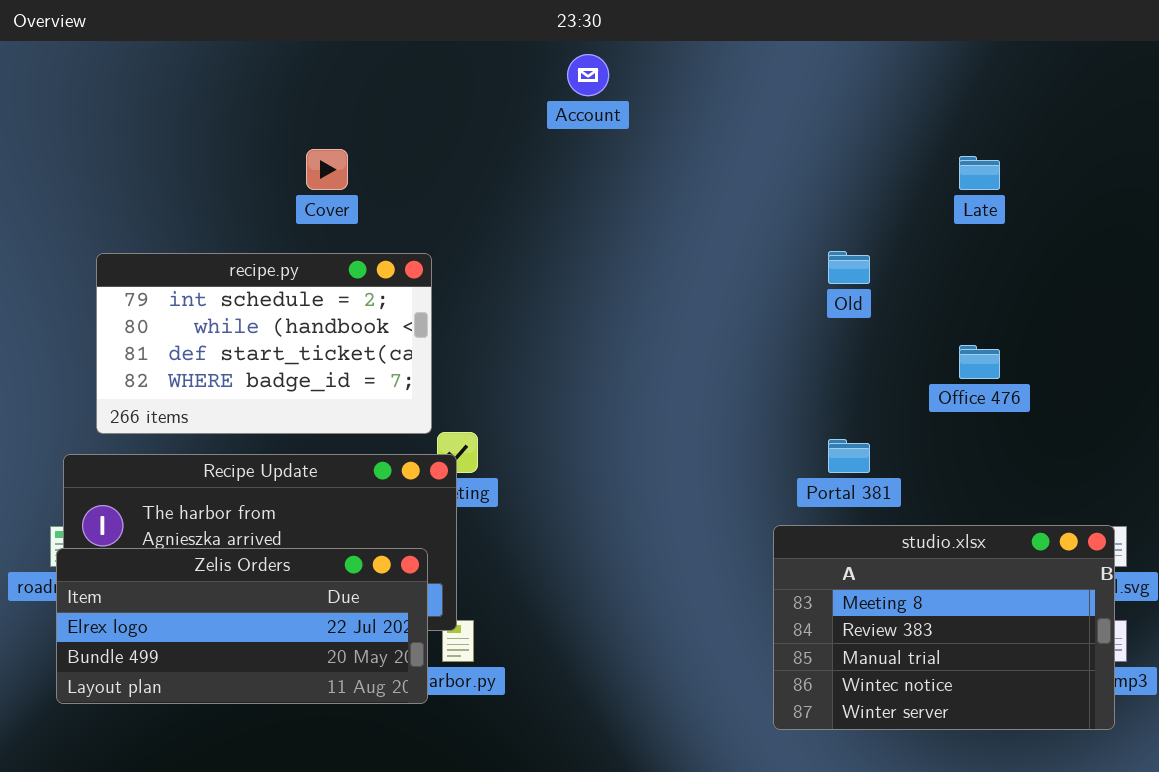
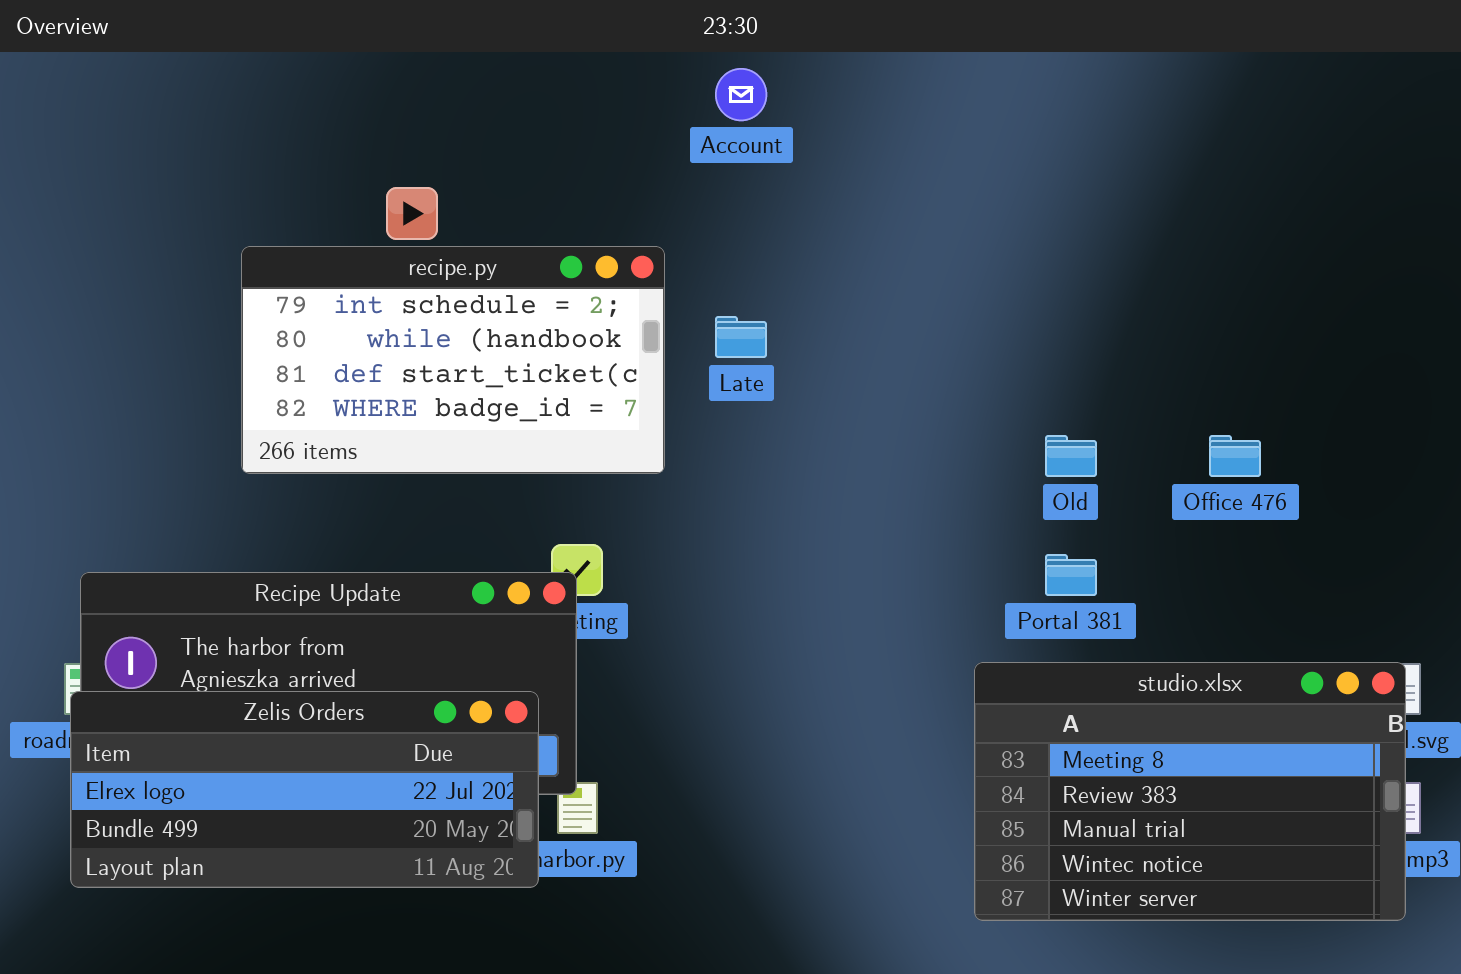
Late: [959,156,1000,190] -> [715,316,767,358], moved
Old: [828,251,870,284] -> [1045,435,1097,477], moved
recipe.py: [96,253,432,434] -> [241,246,665,474], moved

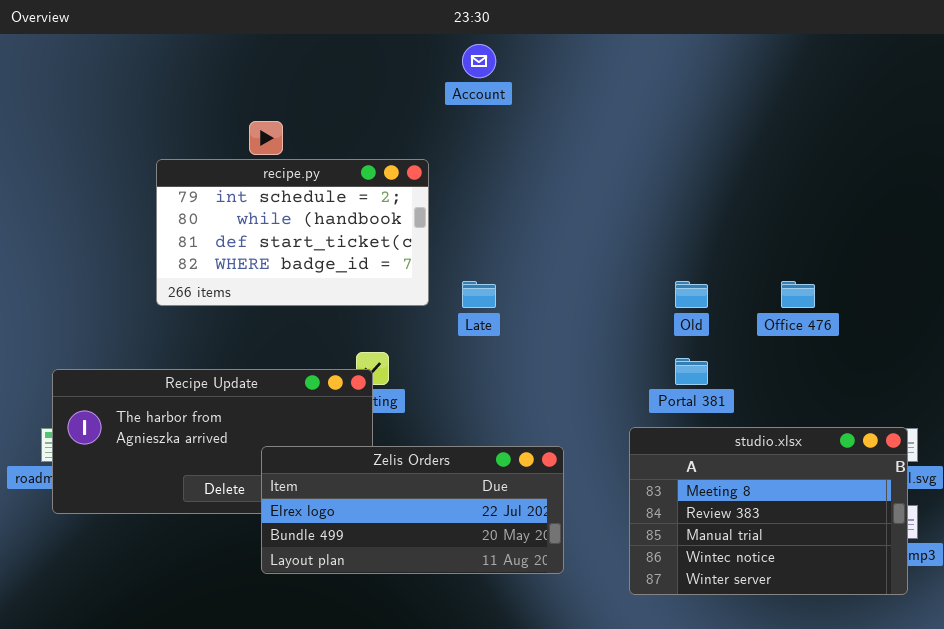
Late: [715,316,767,358] -> [462,281,496,308], moved
Zelis Orders: [70,691,539,888] -> [261,446,564,574], moved

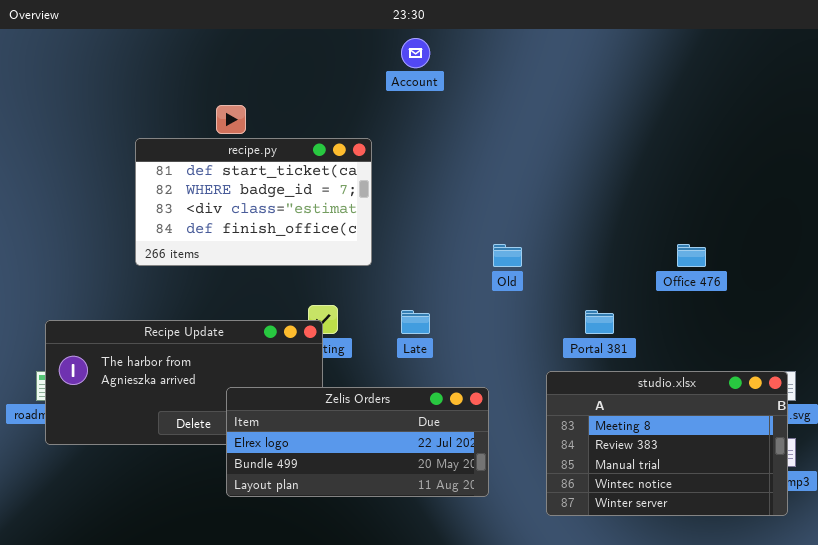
recipe.py: [156,159,429,306] -> [135,138,372,266], scrolled down 2 rows
Late: [462,281,496,308] -> [401,310,430,334], moved
Old: [675,281,708,308] -> [493,244,522,267], moved

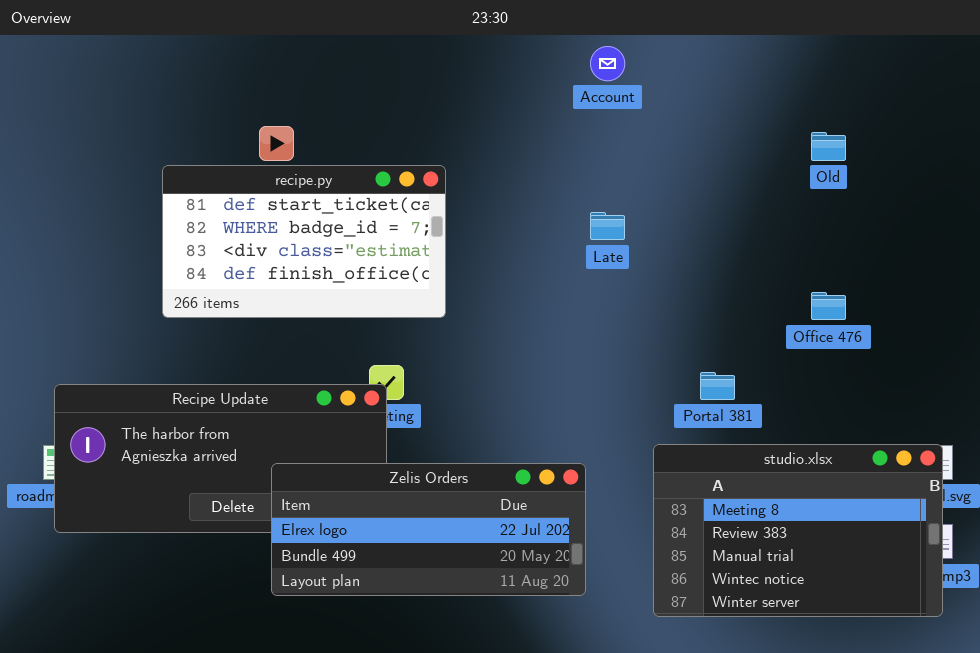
Account: [401,38,430,68] -> [590,46,625,81], moved
Old: [493,244,522,267] -> [811,132,846,161], moved
Late: [401,310,430,334] -> [590,212,625,240], moved

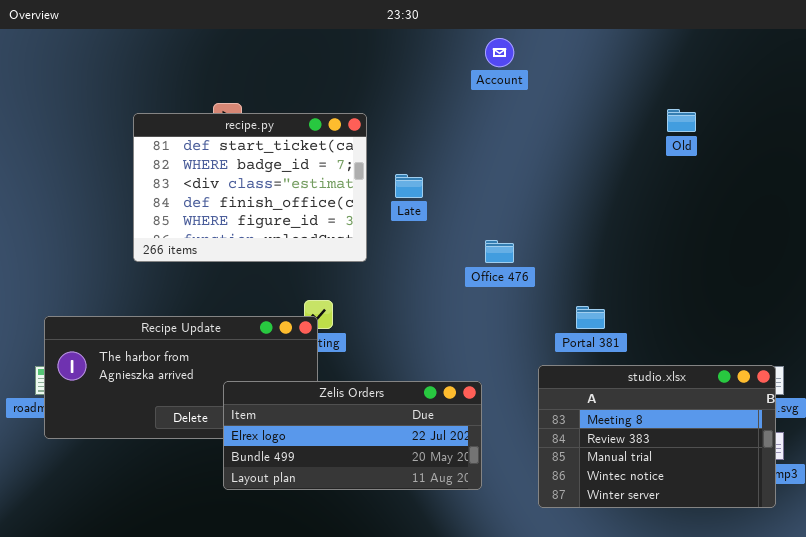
recipe.py: [162,165,446,318] -> [133,113,367,262], resized
Late: [590,212,625,240] -> [395,174,423,198], moved
Office 476: [811,292,846,320] -> [485,240,514,263], moved

